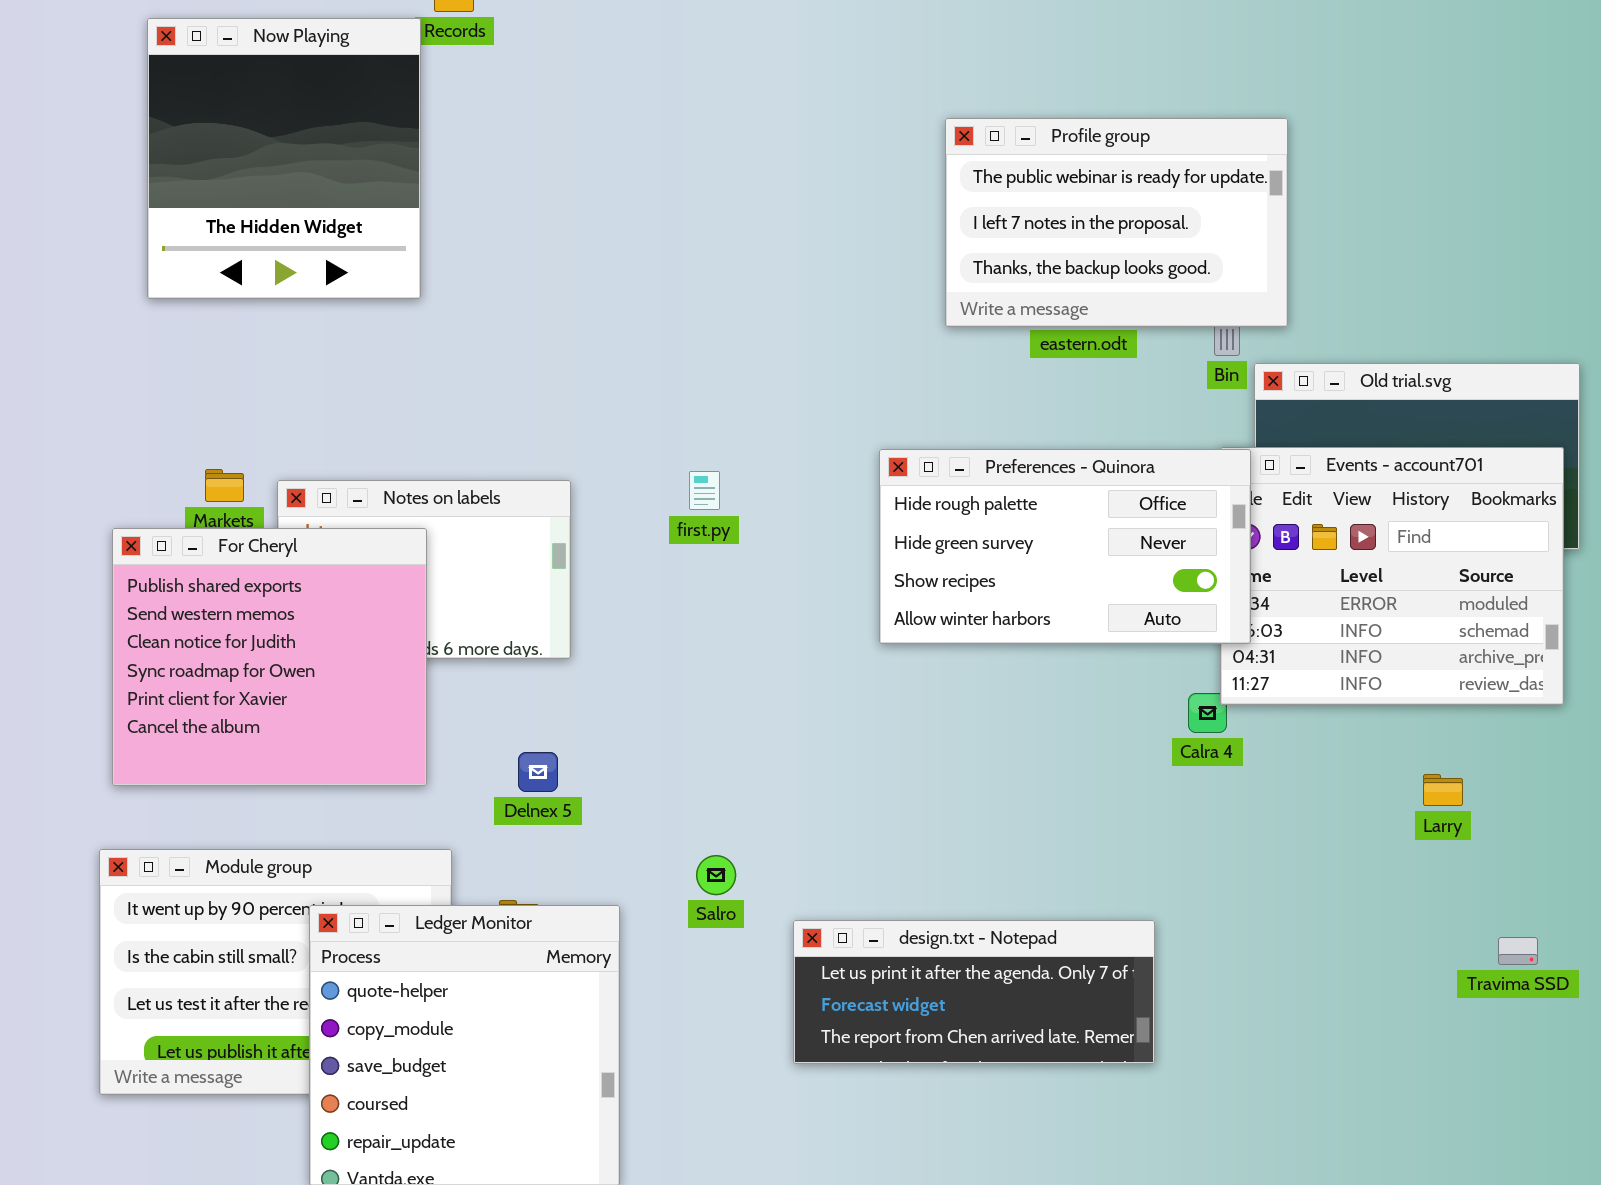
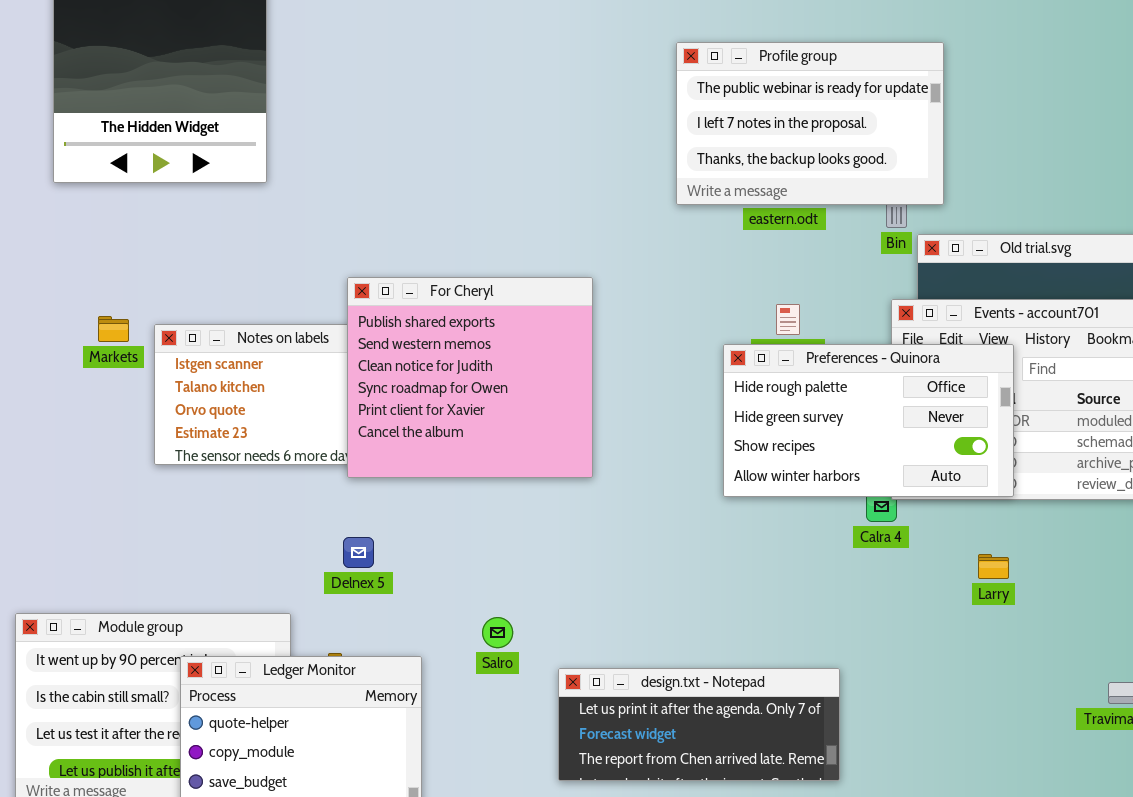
Preferences - Quinora: [879,449,1251,644] -> [723,344,1014,497], moved
For Cheryl: [112,528,427,786] -> [347,277,593,478], moved
Larry: [1423,774,1463,806] -> [978,554,1009,579], moved

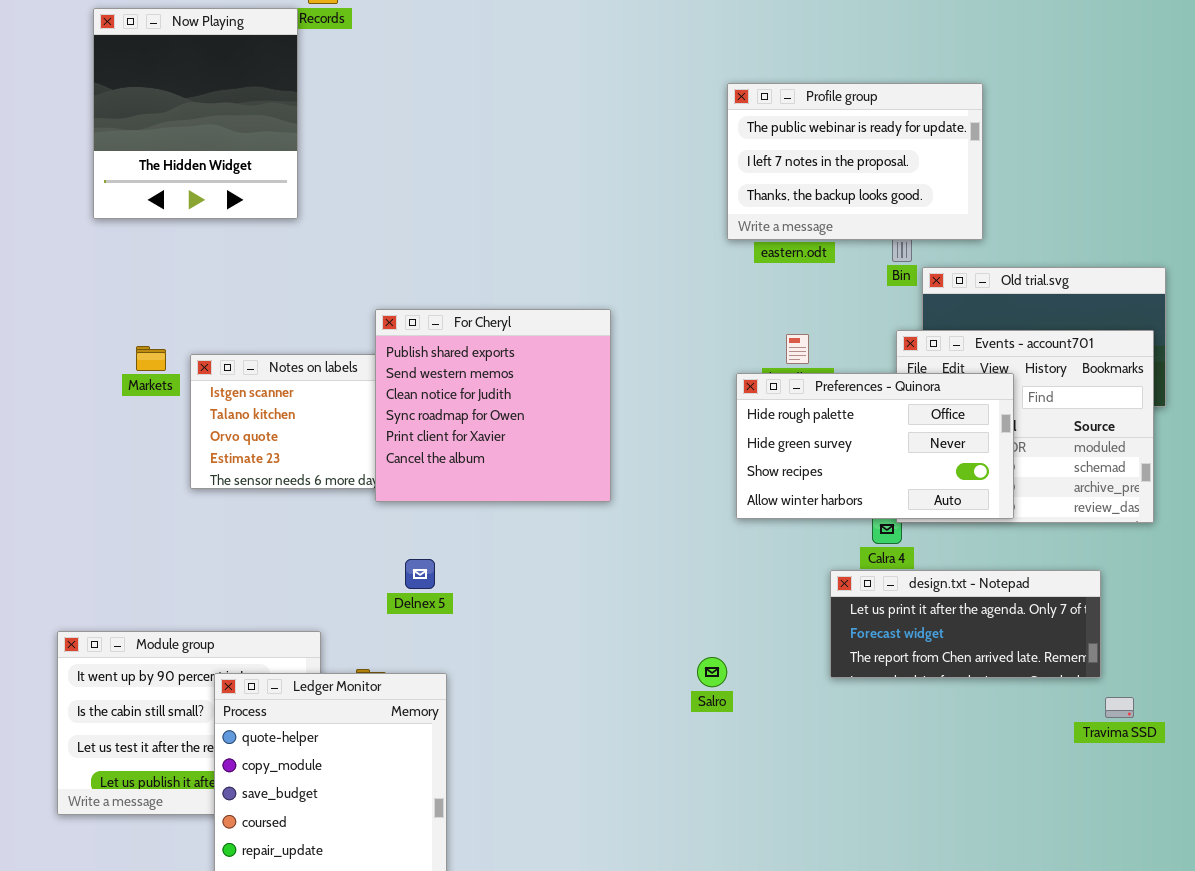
Profile group: [676,42,944,205] -> [727,83,983,240], moved
Delnex 5: [343,537,374,568] -> [405,559,435,589], moved
Salro: [482,617,513,648] -> [697,657,727,687], moved
design.txt - Notepad: [558,668,840,781] -> [830,570,1101,678], moved

